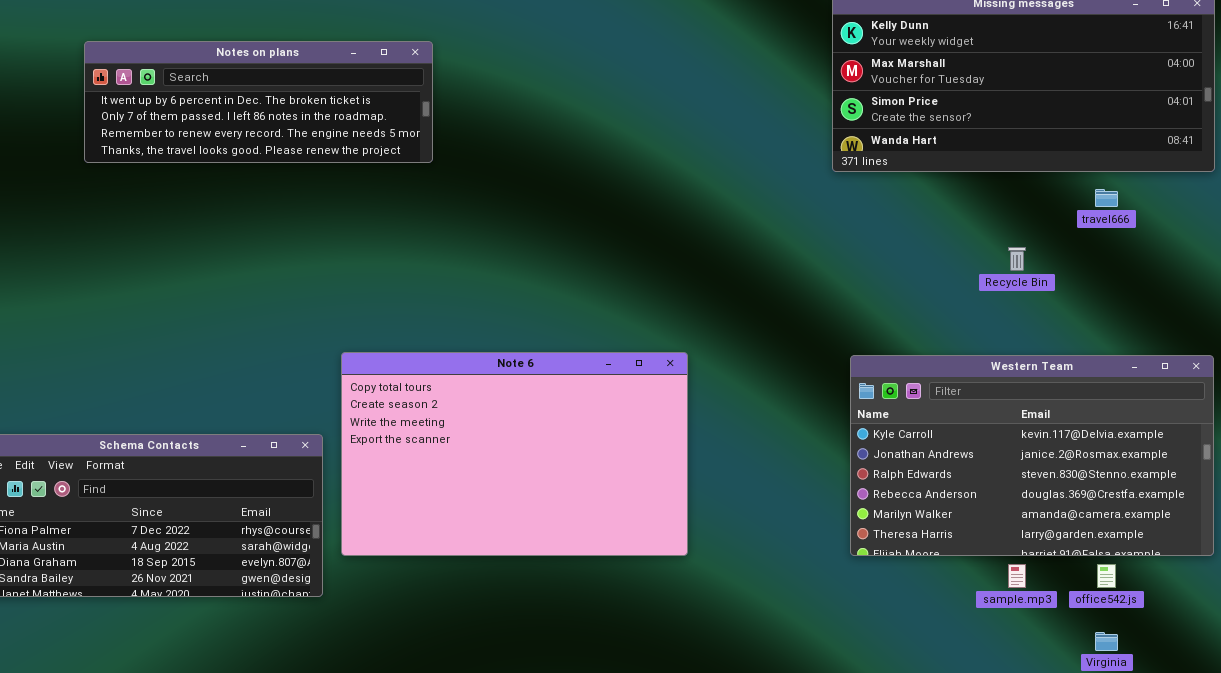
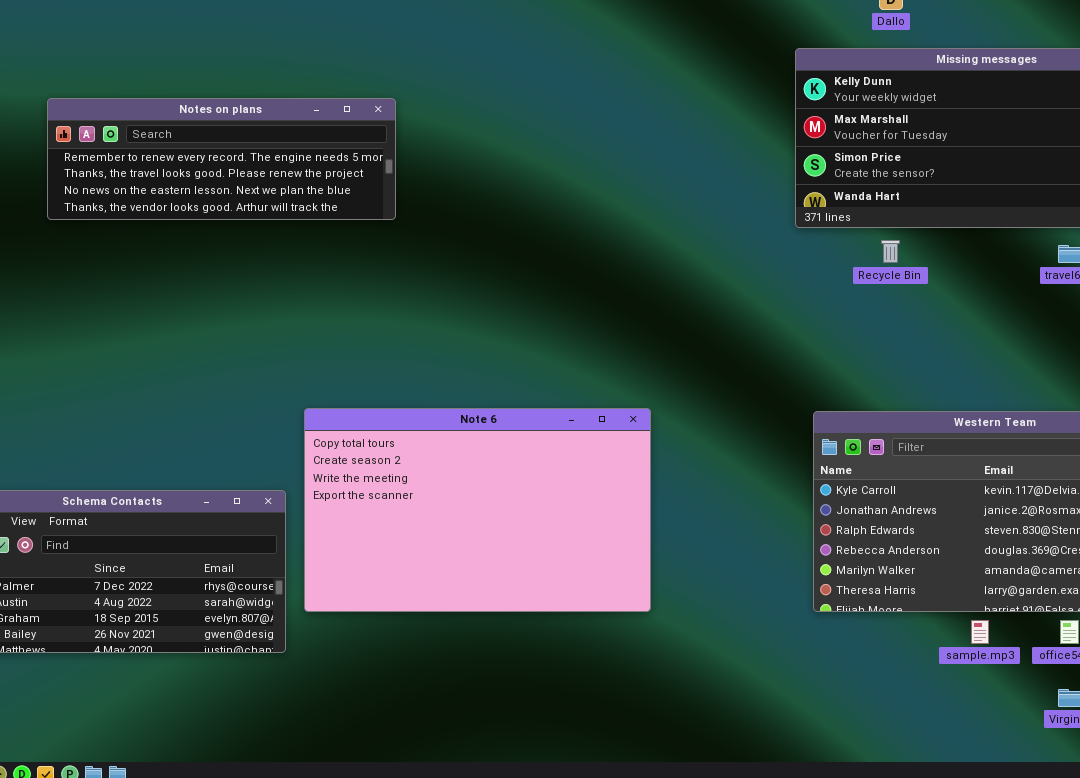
Notes on plans: [84,41,433,163] -> [47,98,396,220], scrolled down 2 rows
Recycle Bin: [1008,247,1026,271] -> [881,240,900,263], moved

